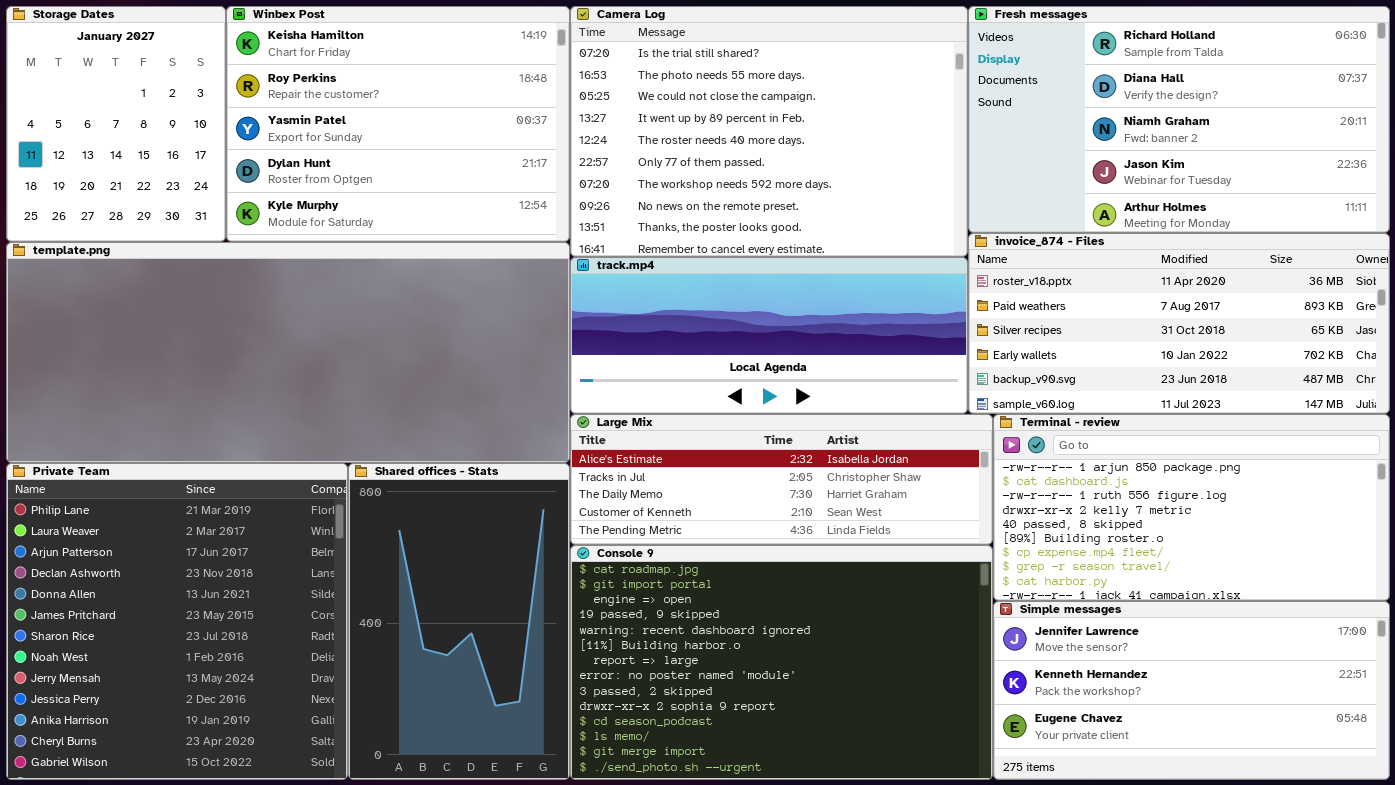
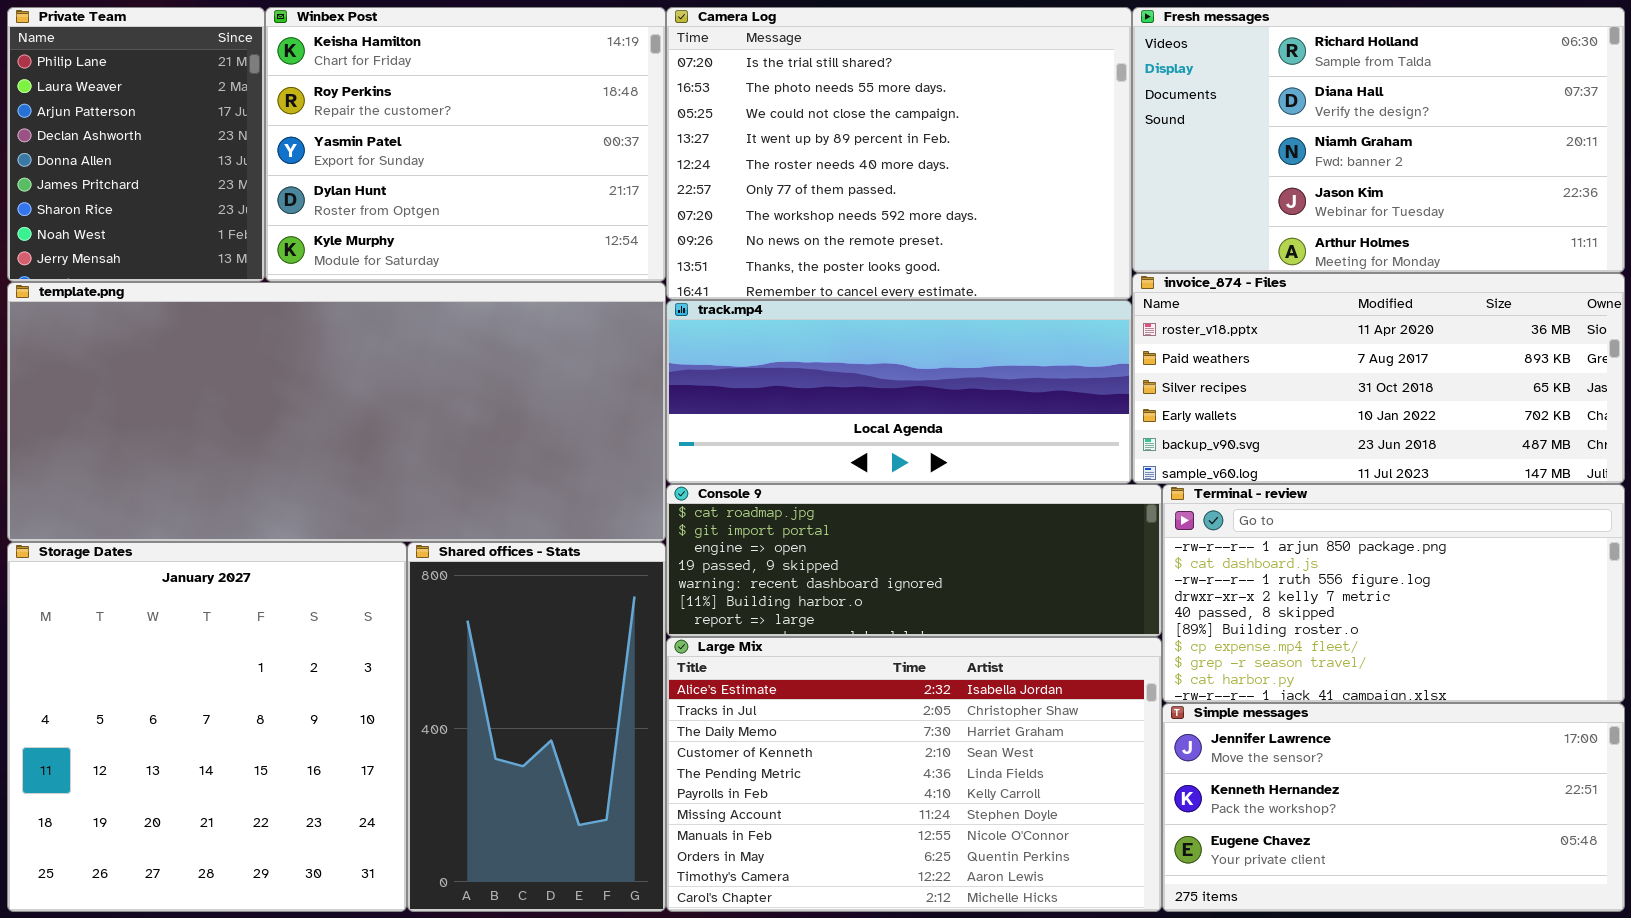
Storage Dates: [6,6,226,242] -> [7,542,407,912], moved, resized
Large Mix: [570,414,993,545] -> [666,637,1162,912], moved, resized
Private Team: [6,463,348,780] -> [7,7,265,282], moved, resized
Console 9: [570,545,993,780] -> [666,484,1162,637], moved, resized

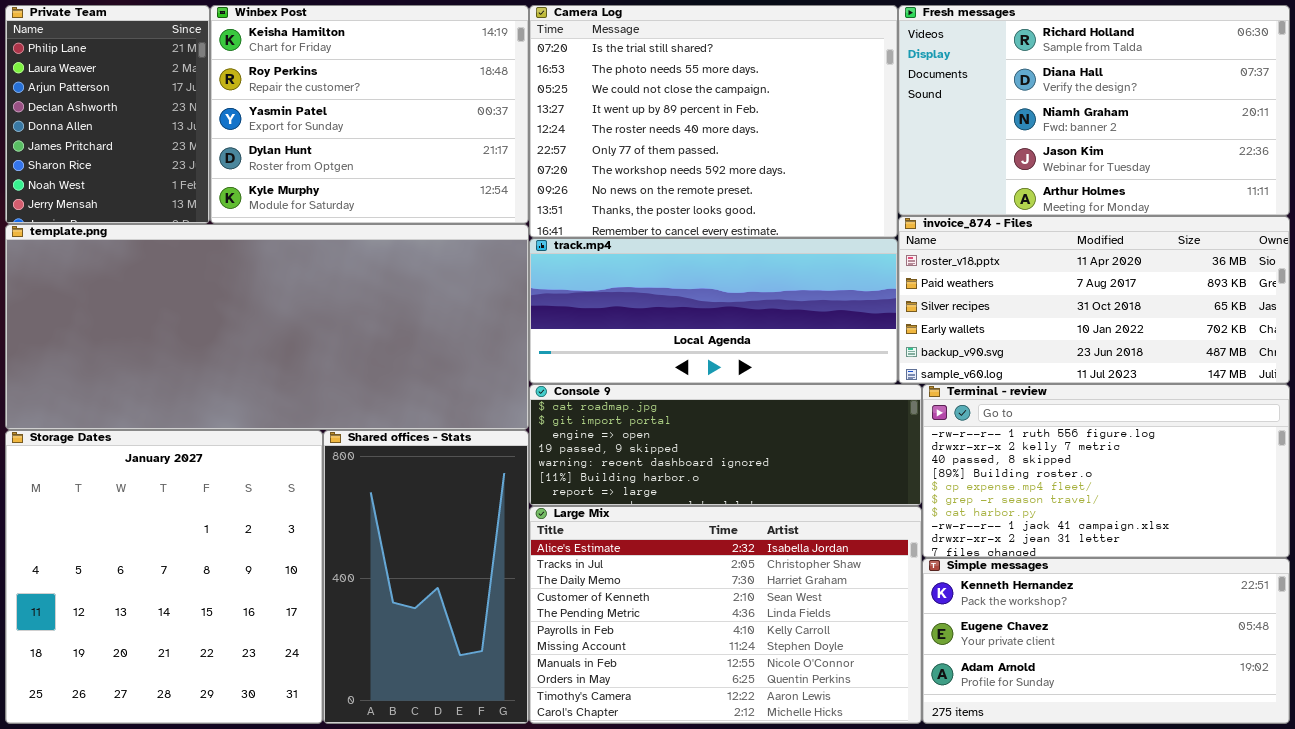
Terminal - review: [1162,484,1625,703] -> [922,384,1290,558], scrolled down 2 rows
Simple messages: [1162,703,1625,912] -> [922,558,1290,724], scrolled down 1 row

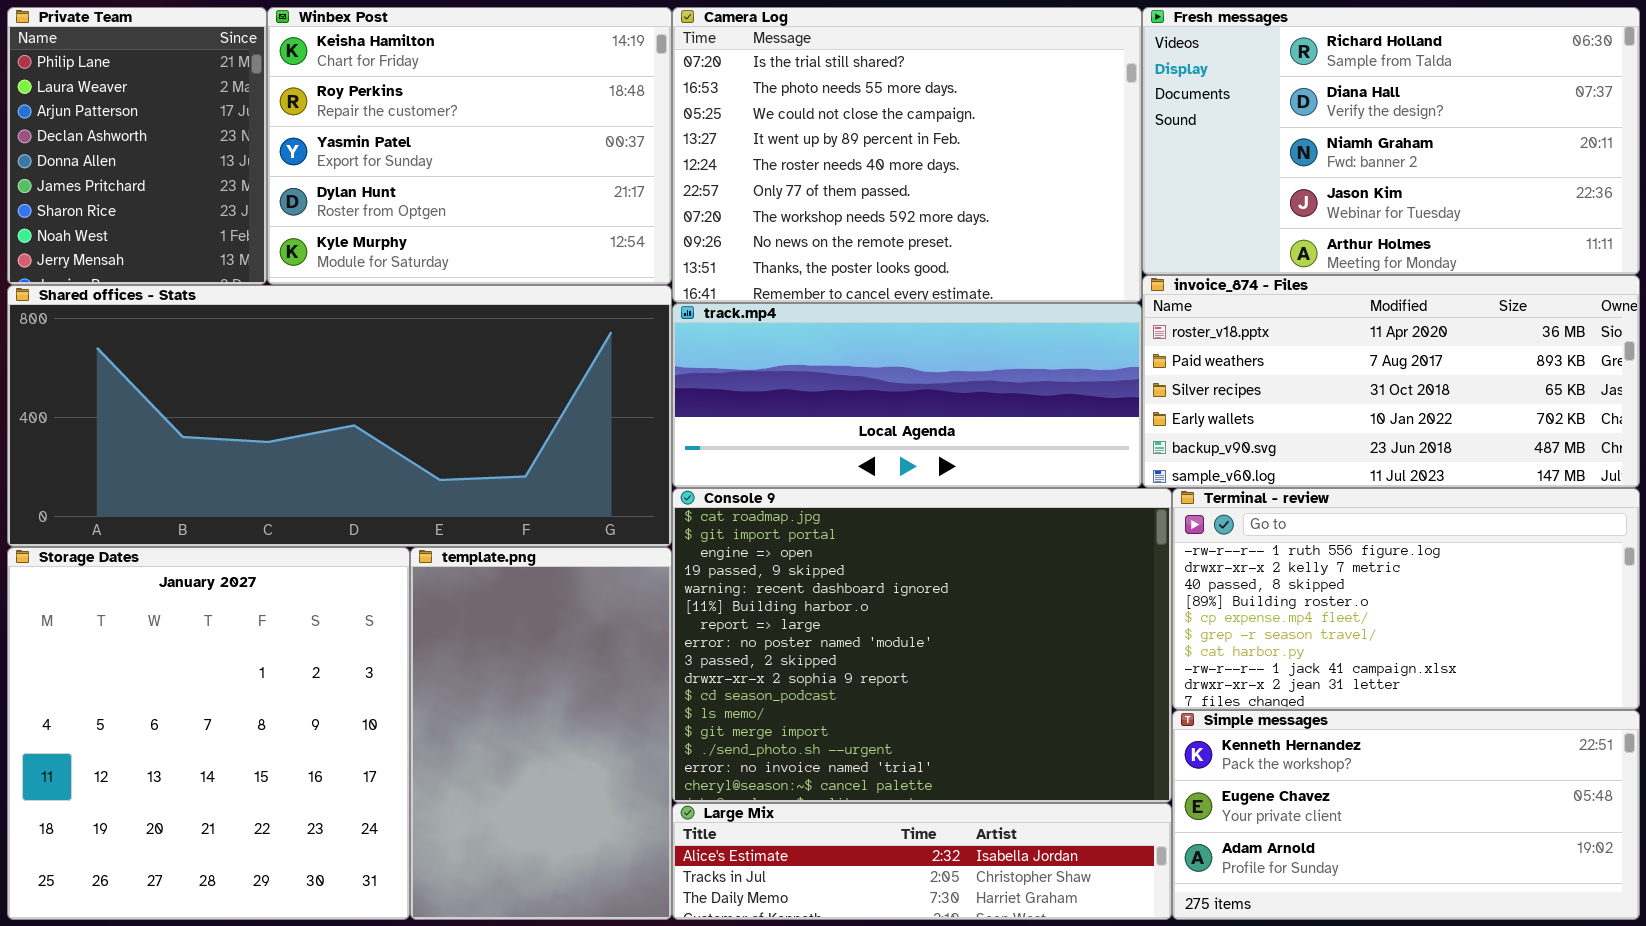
template.png: [5,224,529,430] -> [410,547,672,920], moved, resized
Console 9: [529,384,922,506] -> [672,488,1172,803], resized
Shared offices - Stats: [323,430,529,724] -> [7,285,672,547], moved, resized
Large Mix: [529,506,922,724] -> [672,803,1172,920], resized

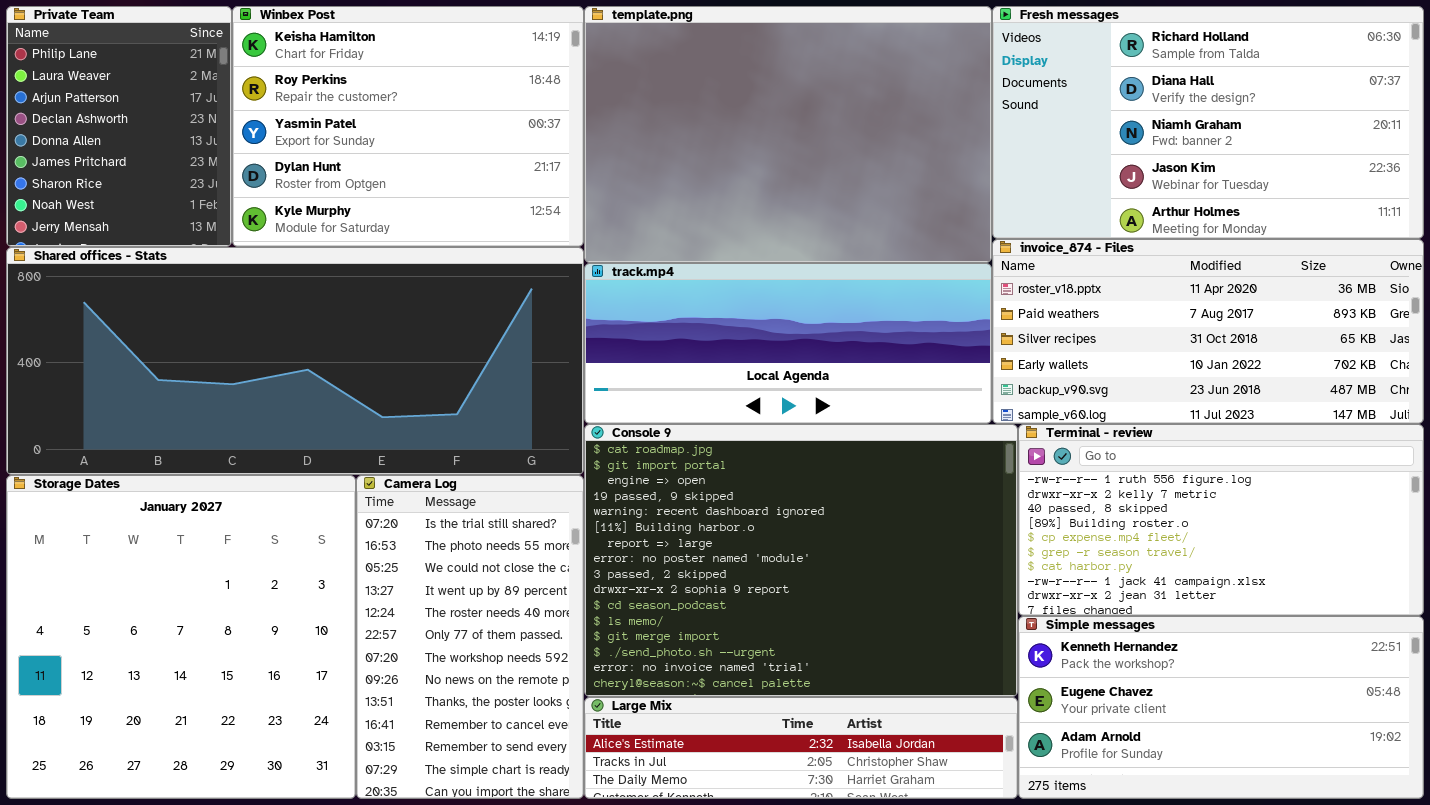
Camera Log: [672,7,1142,303] -> [356,475,584,799], moved, resized
template.png: [410,547,672,920] -> [584,6,992,263], moved, resized

